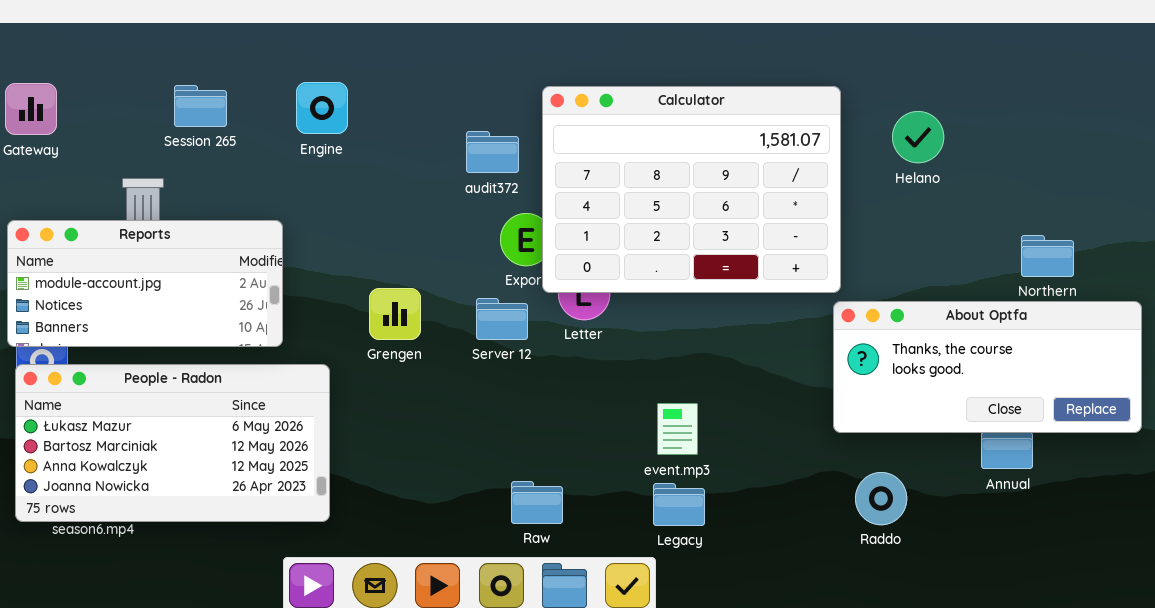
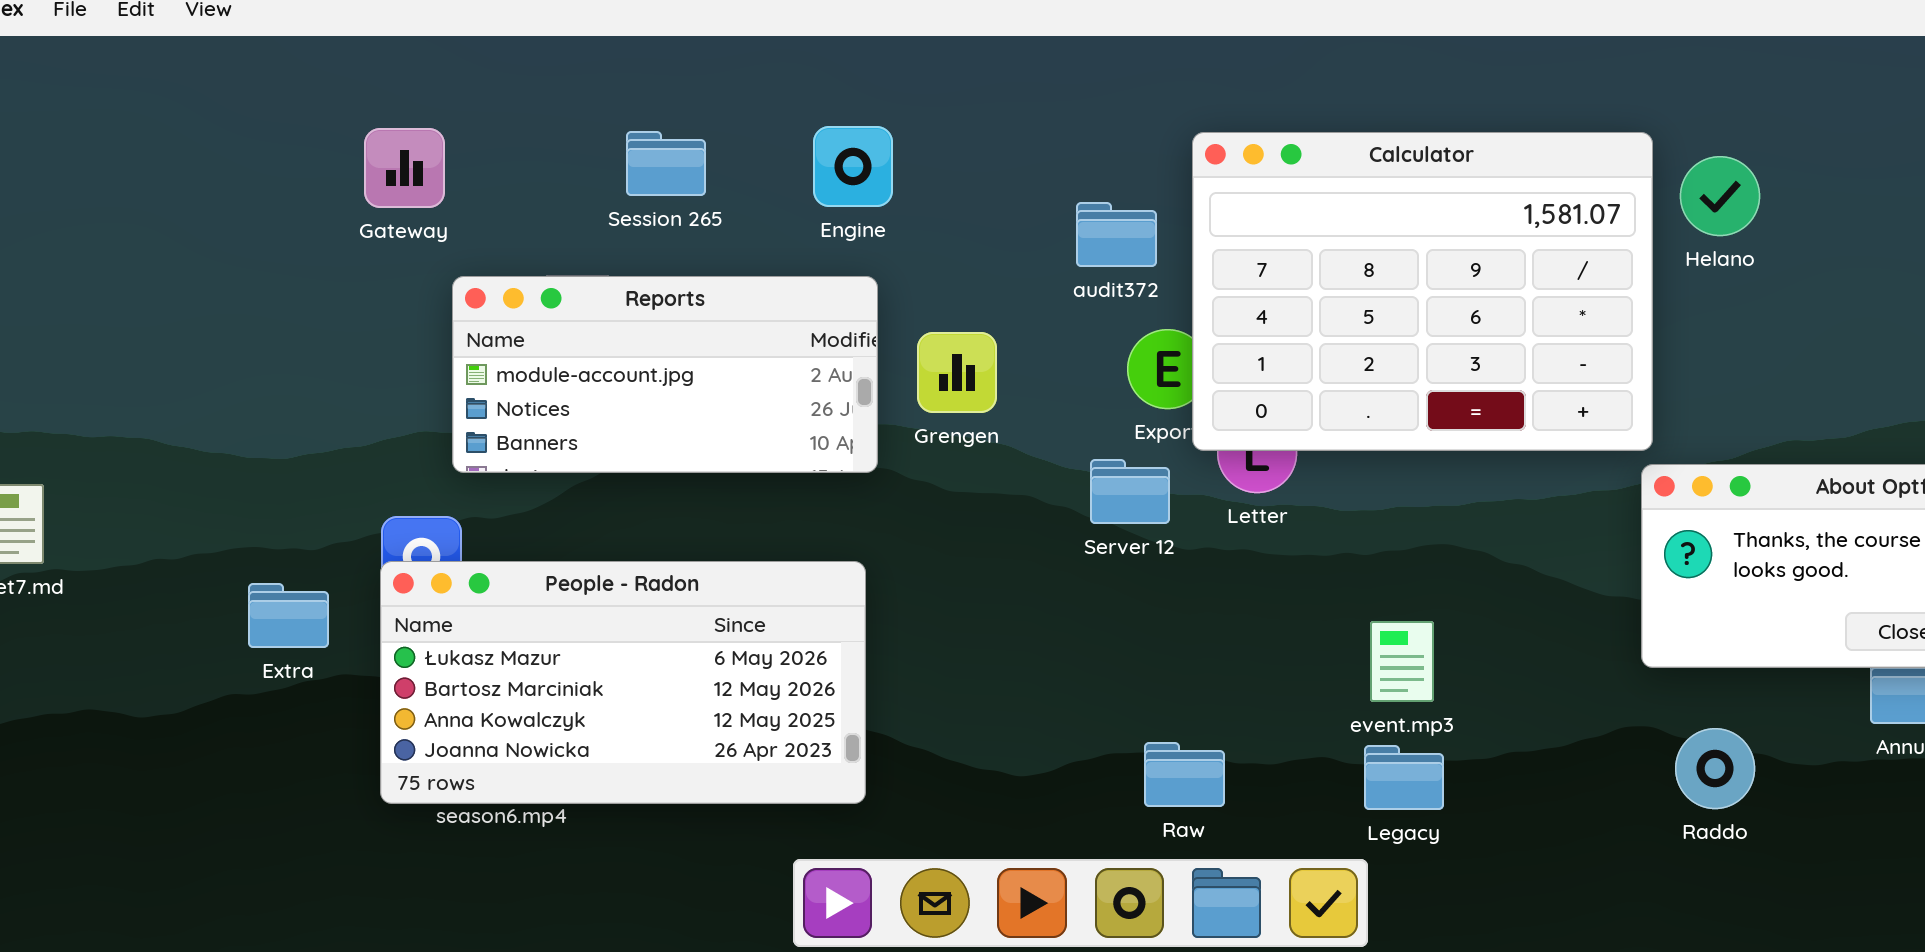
Helano: [892,111,944,163] -> [1680,156,1760,236], moved
Reports: [7,220,283,347] -> [452,276,878,473], moved
Grengen: [369,288,421,340] -> [917,332,997,413], moved

